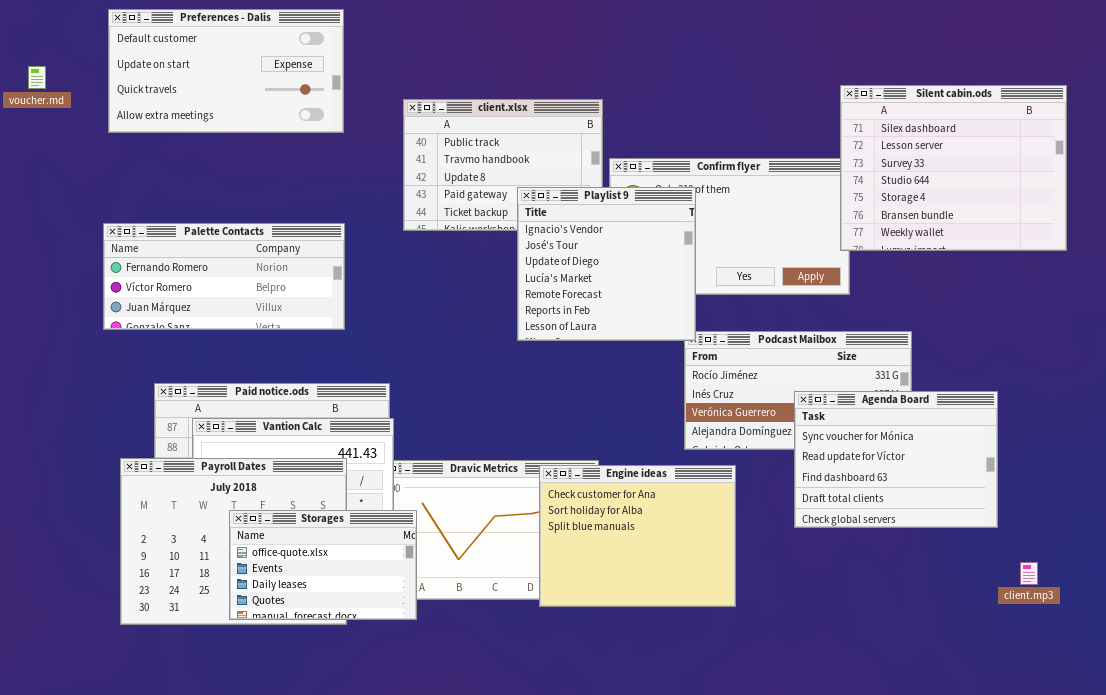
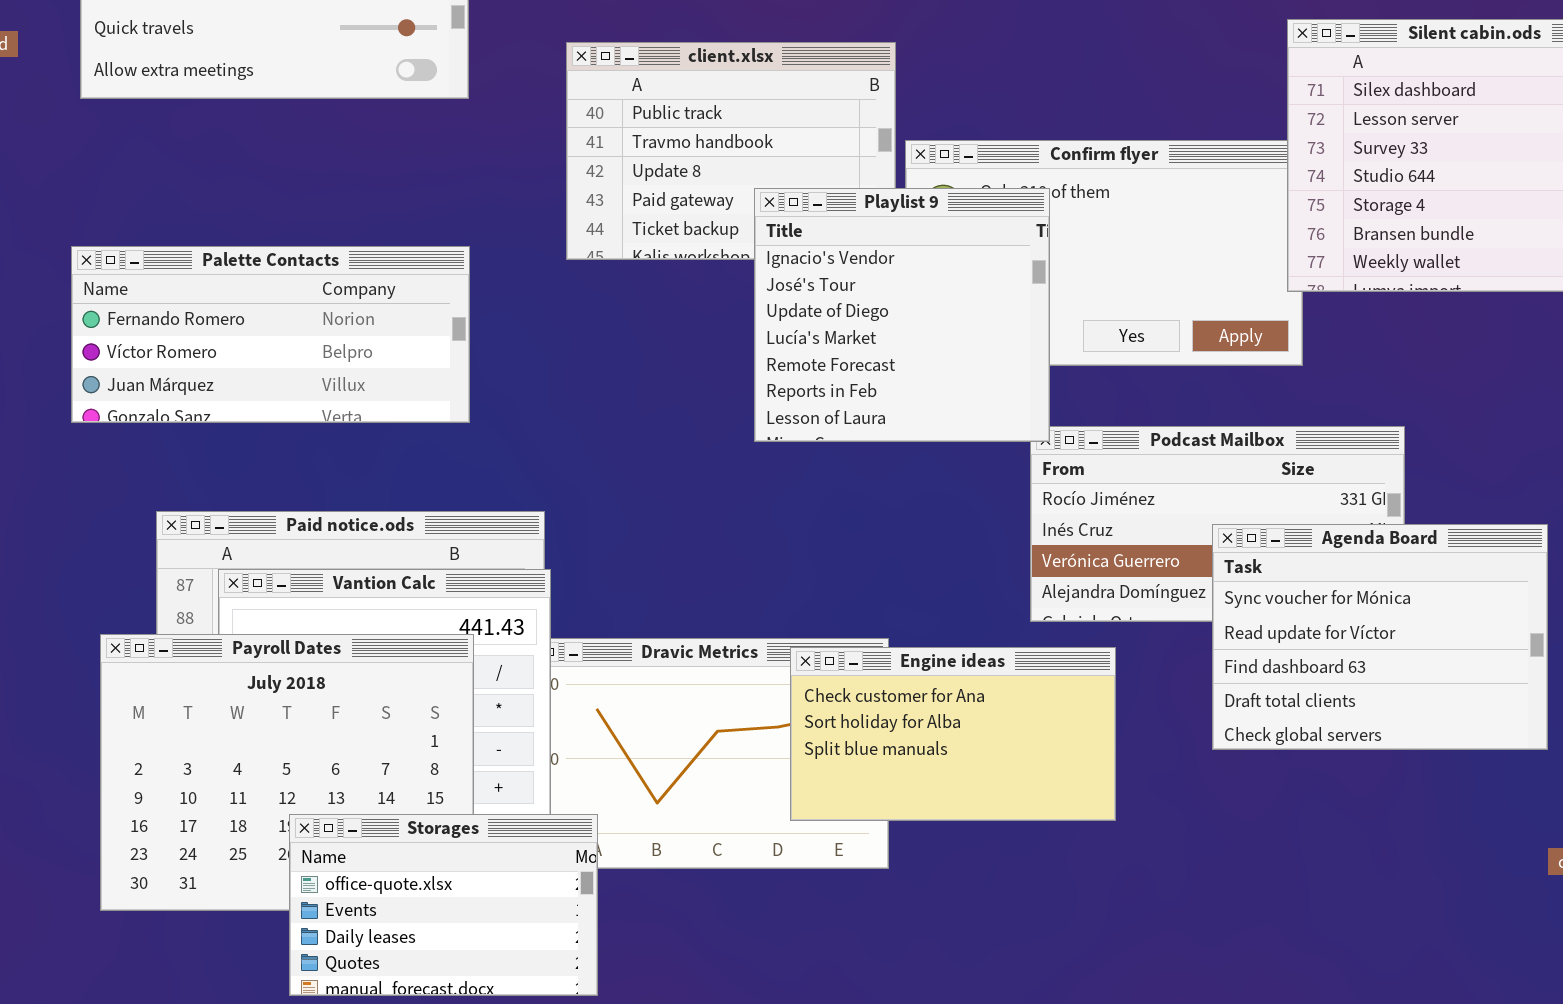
Engine ideas: [539,465,736,607] -> [790,647,1116,821], resized
Storages: [229,510,417,620] -> [289,814,598,996], moved

